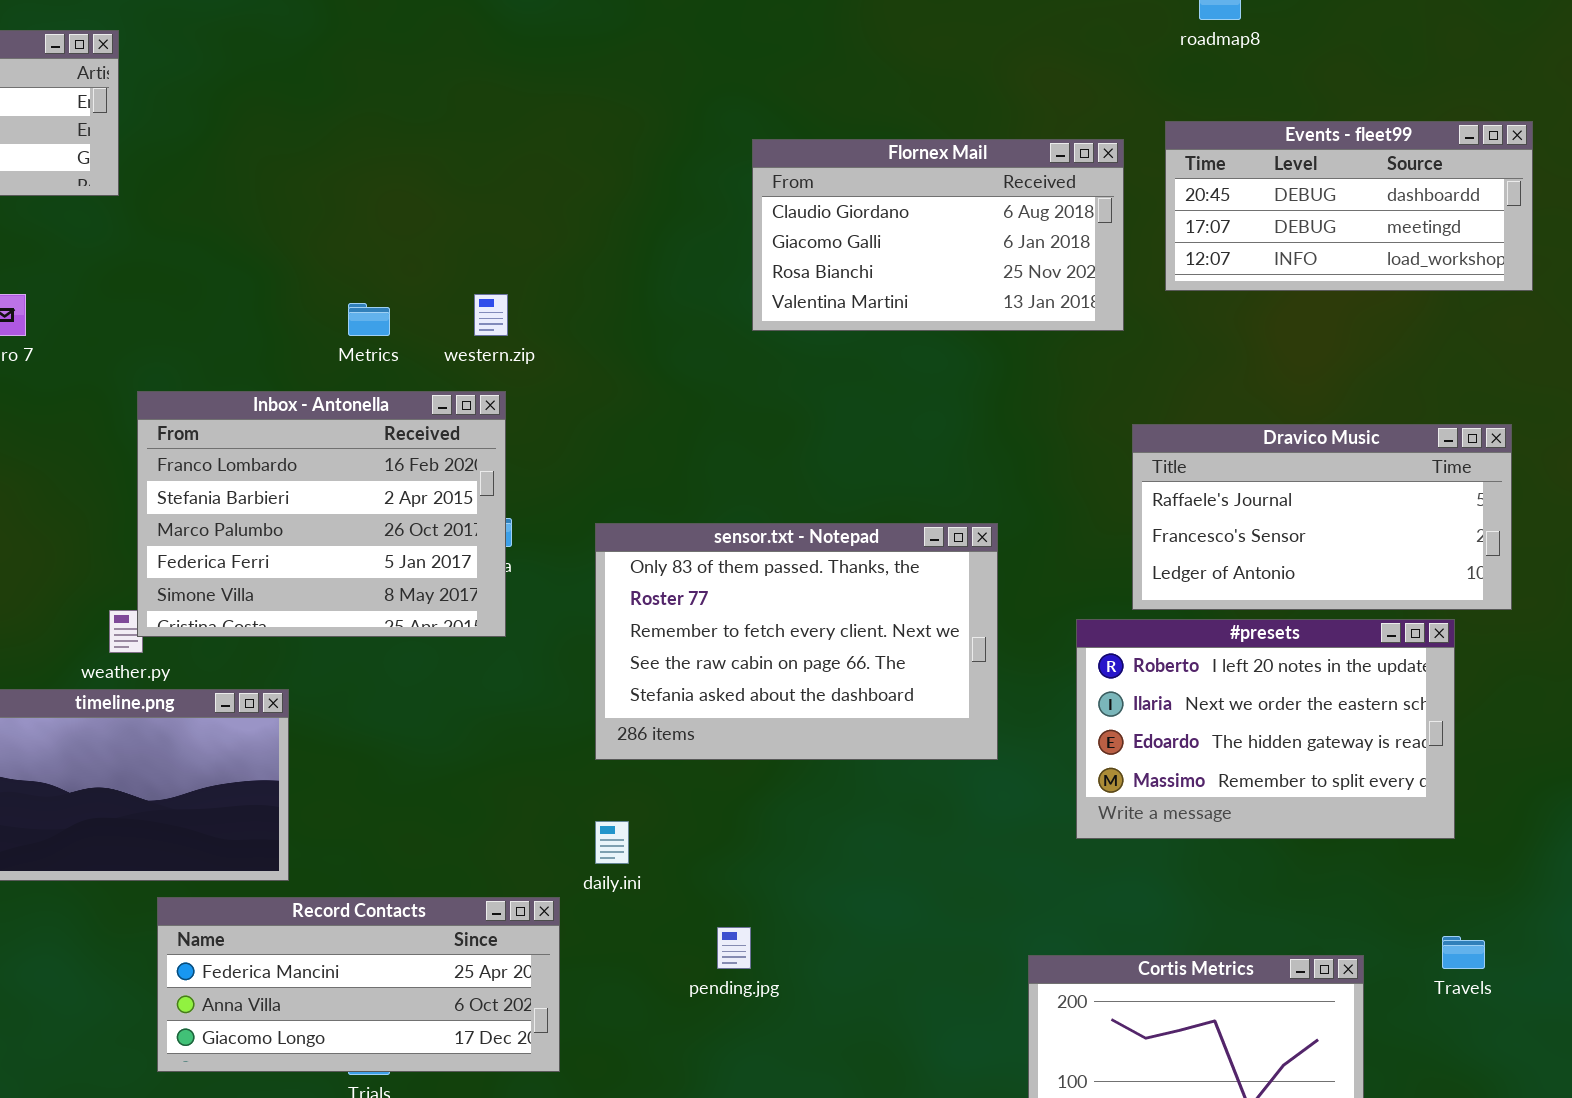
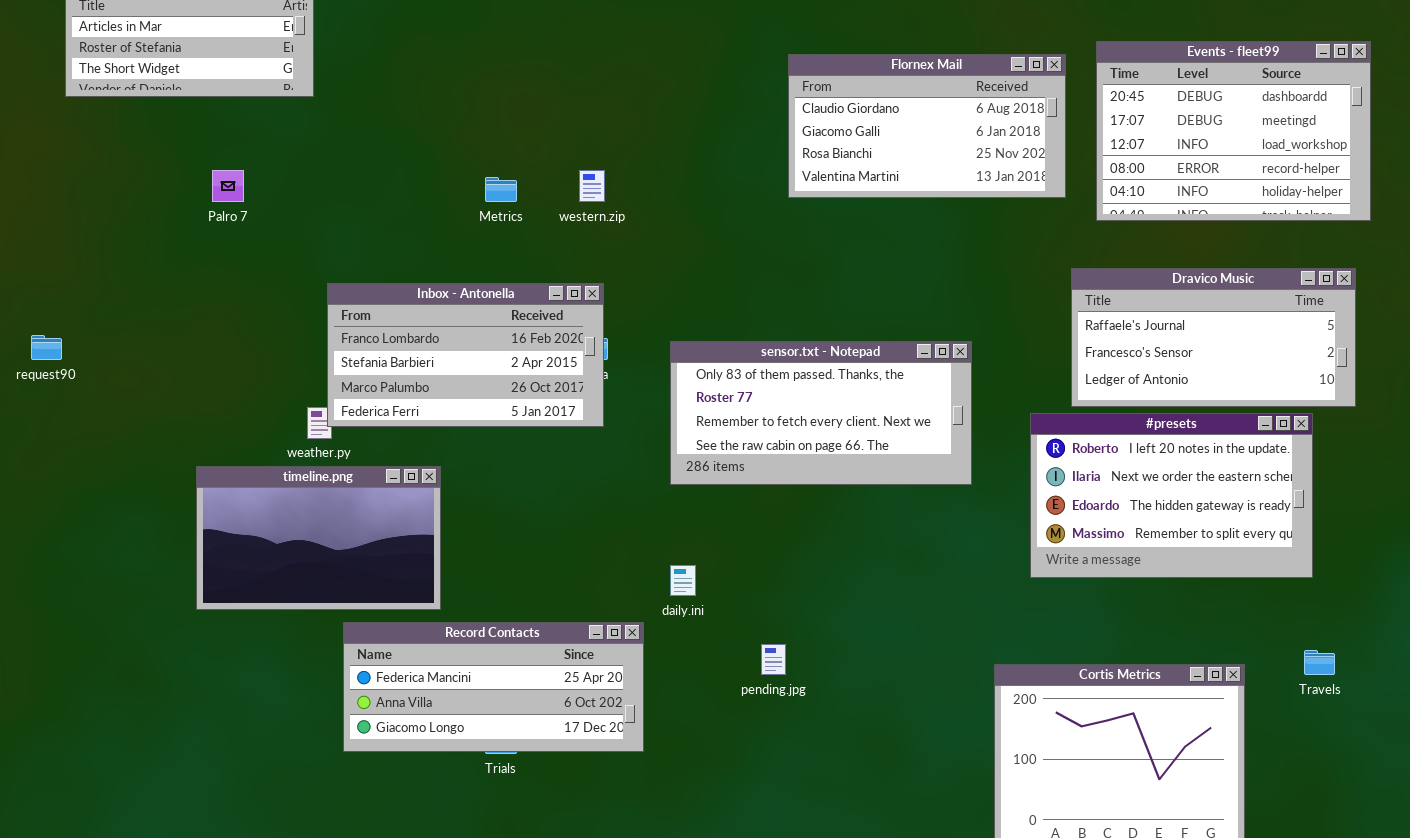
Events - fleet99: [1165,121,1533,291] -> [1096,41,1371,221], resized
Inbox - Antonella: [137,391,506,637] -> [327,283,604,427], resized
sensor.txt - Notepad: [595,523,998,760] -> [670,341,972,485], resized

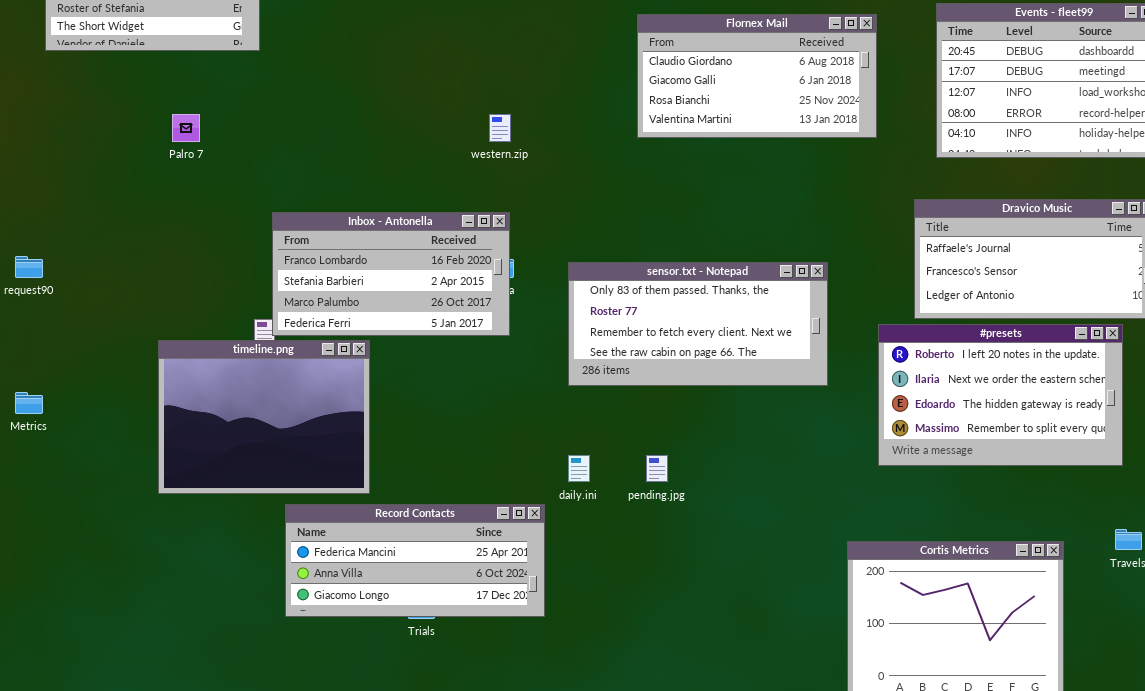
Flornex Mail: [788,54,1066,198] -> [637,14,877,138], moved
Metrics: [485,177,517,202] -> [15,392,43,414], moved
timeline.png: [196,466,441,610] -> [158,340,370,494], resized
pending.jpg: [761,644,786,675] -> [646,455,668,482], moved

